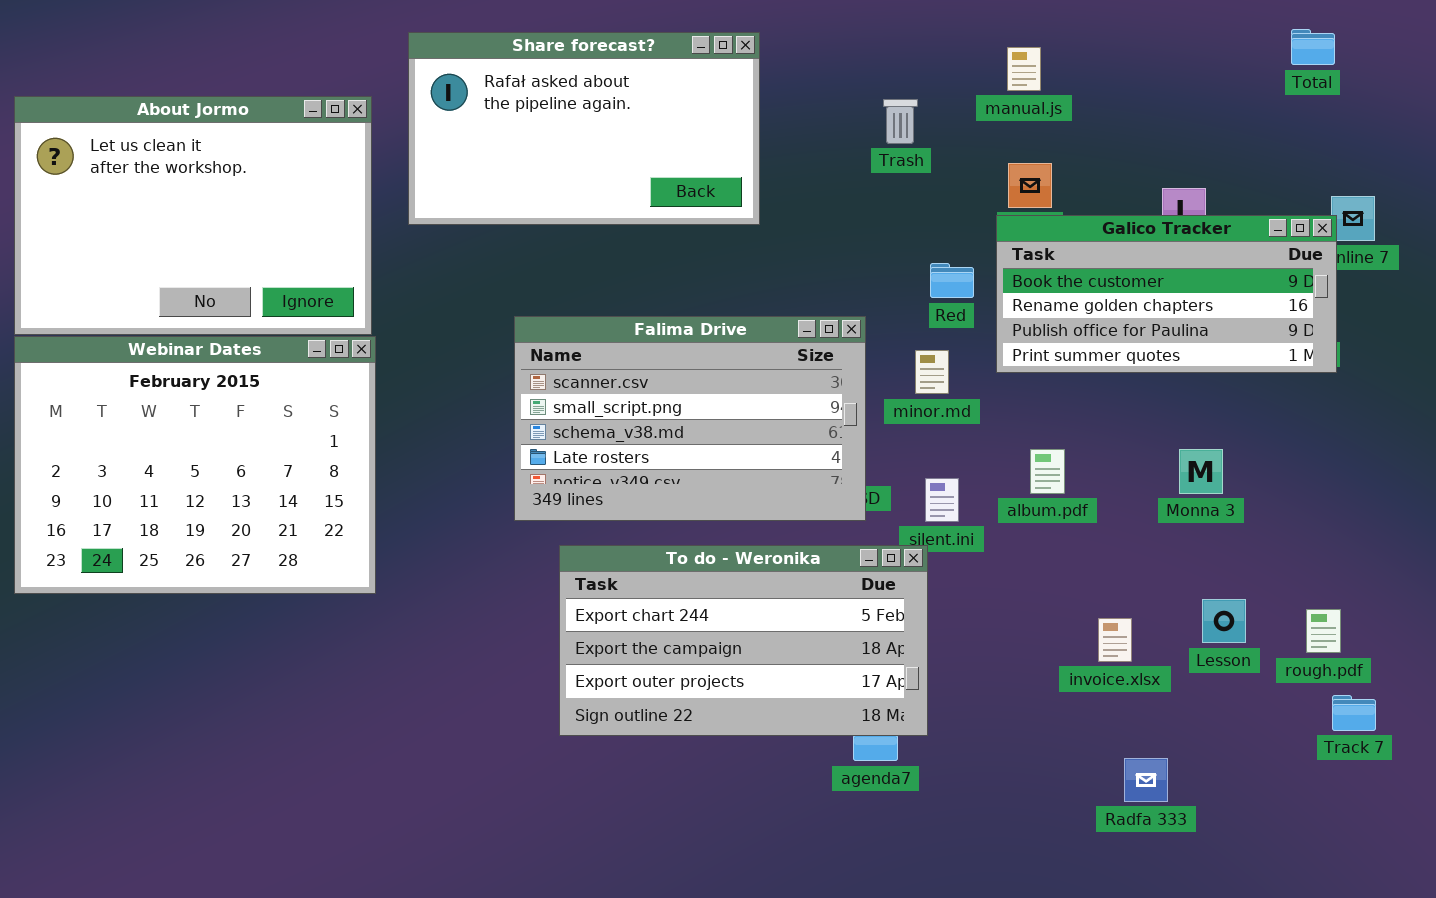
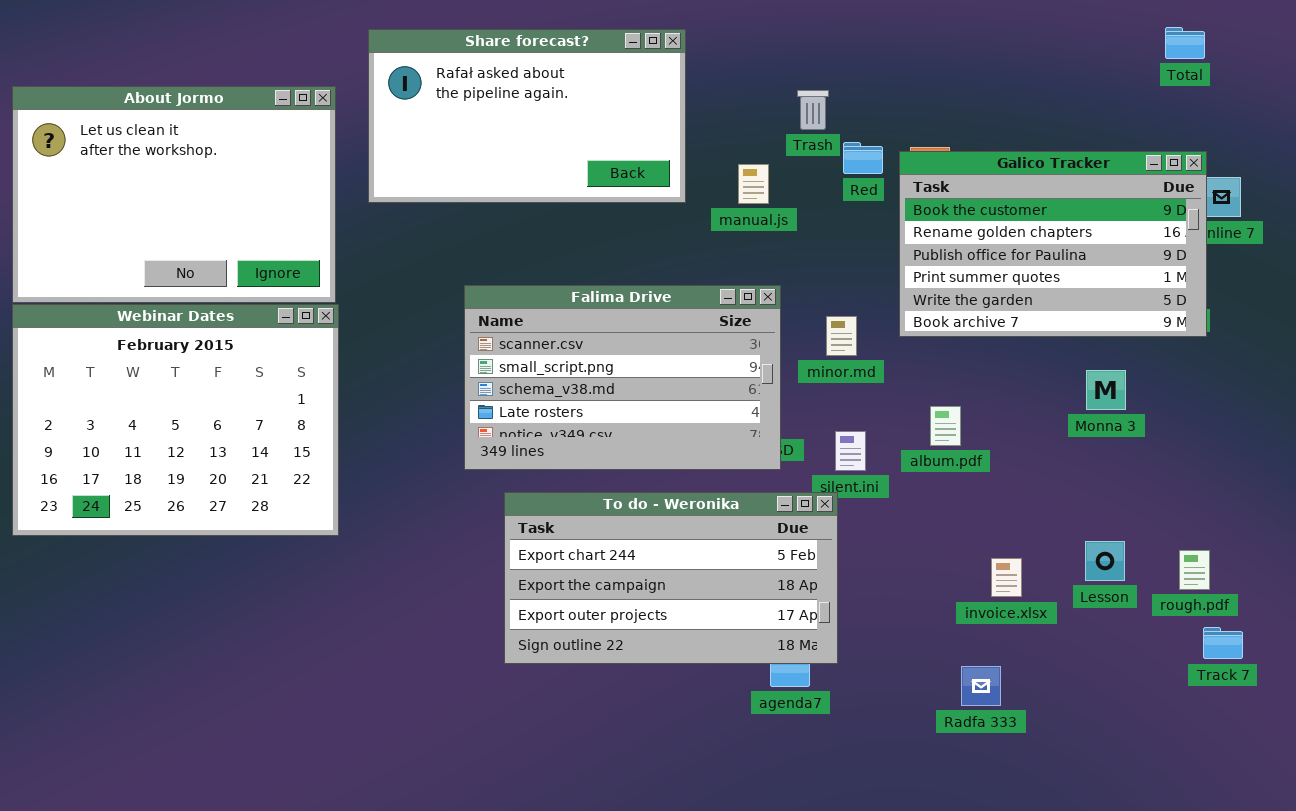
manual.js: [1007,47,1041,91] -> [738,164,769,204], moved
Galico Tracker: [996,215,1337,373] -> [899,151,1207,337], resized
Red: [930,263,974,298] -> [843,142,883,174], moved
Monna 3: [1179,449,1223,494] -> [1086,370,1126,410], moved
Radfa 333: [1124,758,1168,802] -> [961,666,1001,706], moved

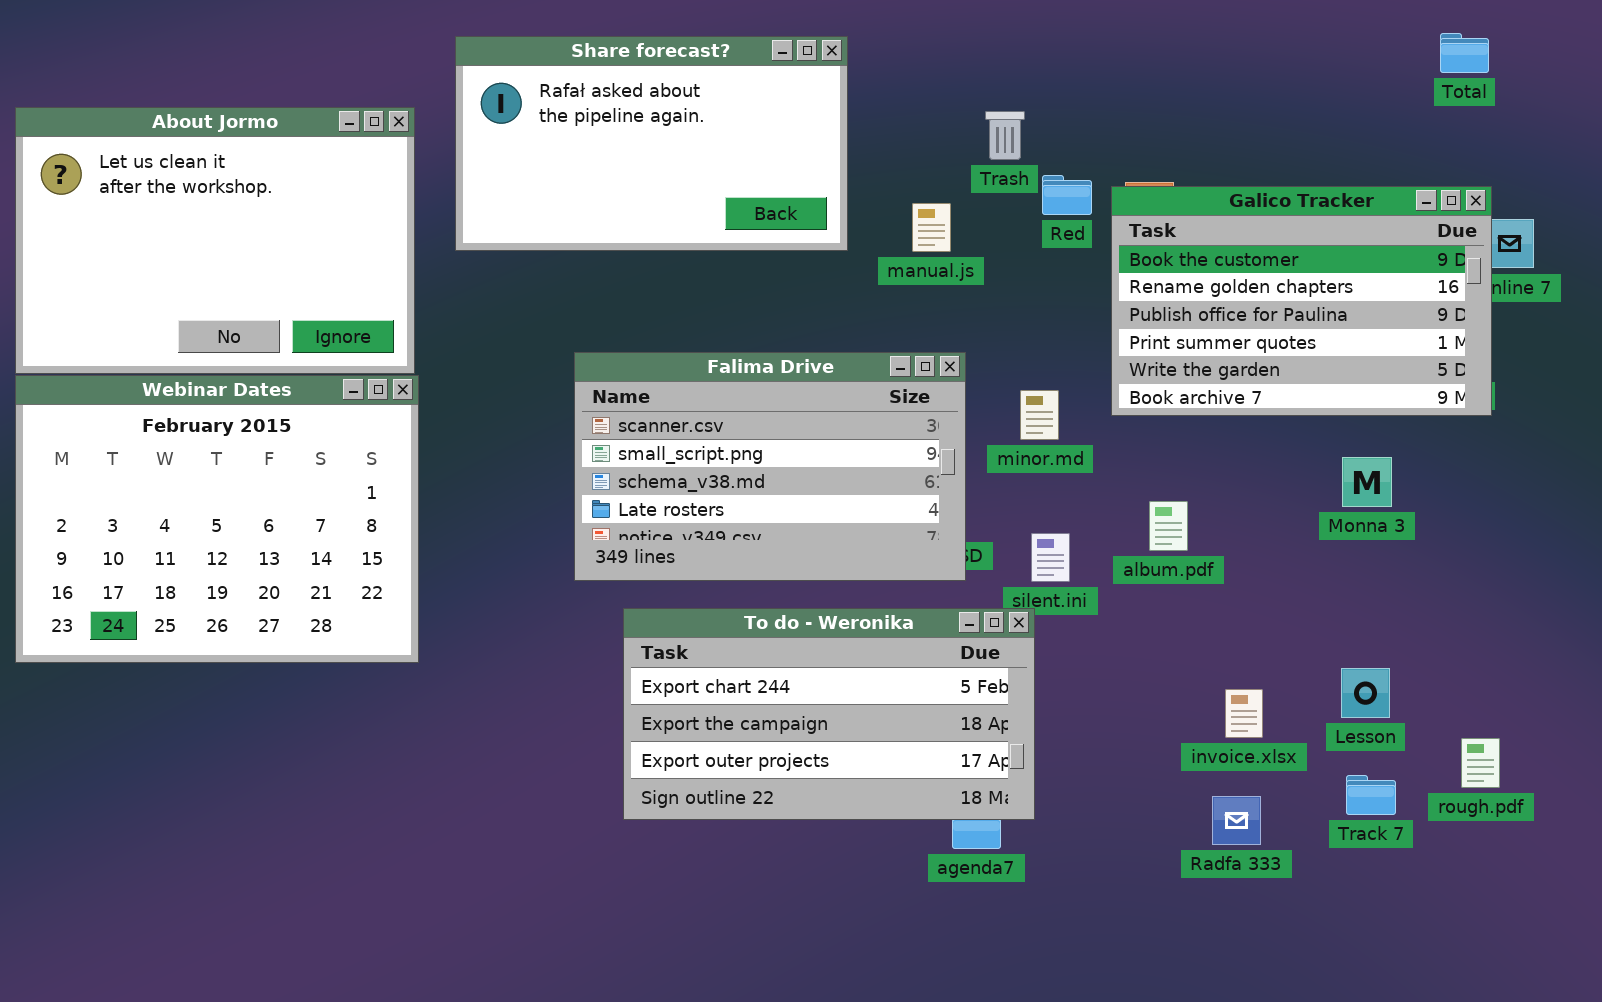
rough.pdf: [1179,550,1210,590] -> [1461,738,1500,788], moved
Track 7: [1203,627,1243,659] -> [1346,775,1396,815], moved
Radfa 333: [961,666,1001,706] -> [1212,796,1261,845], moved

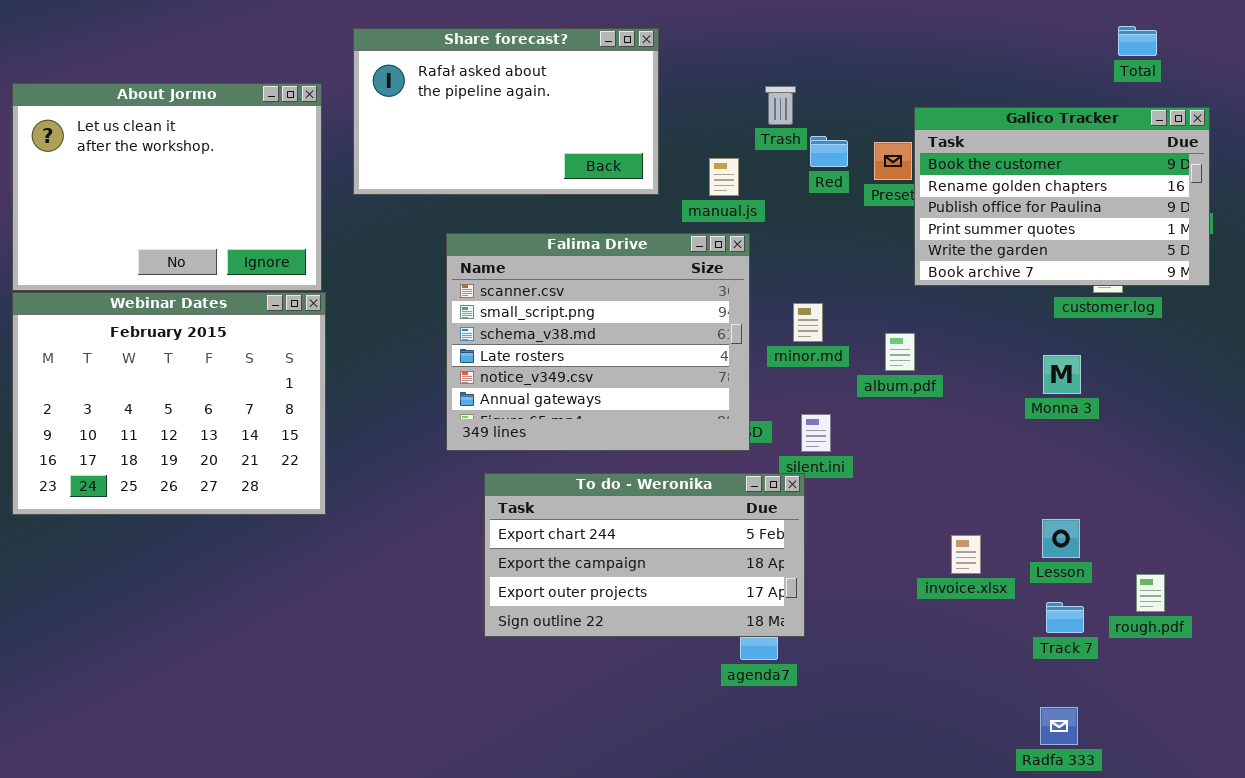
Galico Tracker: [1111,186,1492,416] -> [914,107,1210,286], moved
Falima Drive: [574,352,966,581] -> [446,233,750,451], resized
album.pdf: [1149,501,1188,551] -> [885,333,915,371], moved
Radfa 333: [1212,796,1261,845] -> [1040,707,1078,745], moved

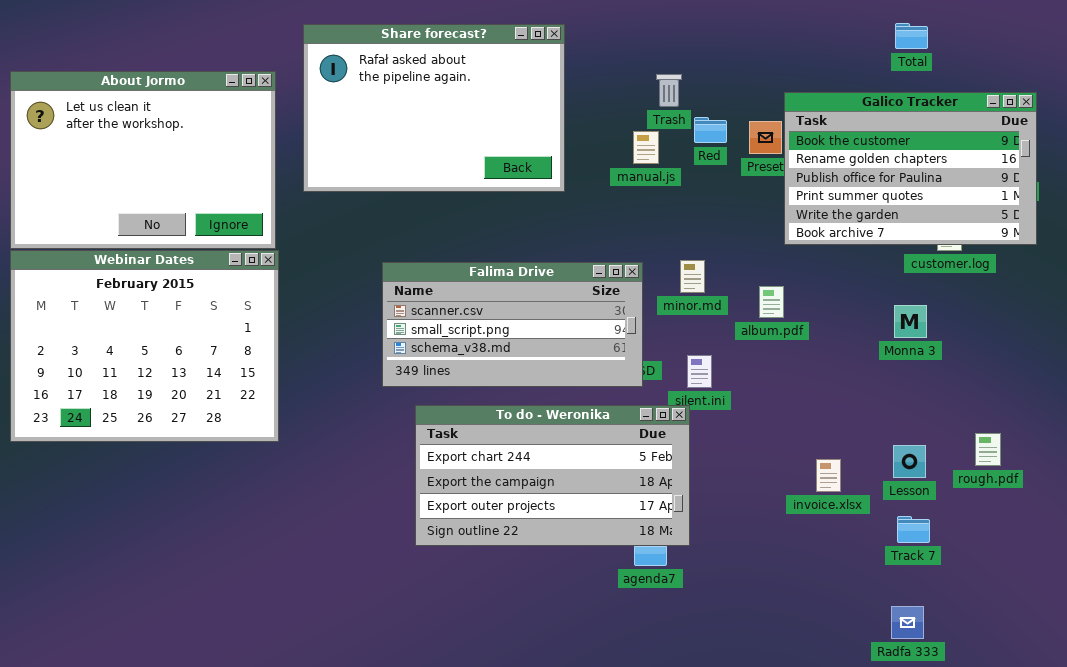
Total: [1118,26,1157,56] -> [895,23,928,49], moved
Share forecast?: [353,28,659,195] -> [303,24,565,192], resized
manual.js: [709,158,739,196] -> [633,131,659,164], moved
Falima Drive: [446,233,750,451] -> [382,262,643,387], resized
rough.pdf: [1136,574,1165,612] -> [975,433,1001,466], moved

